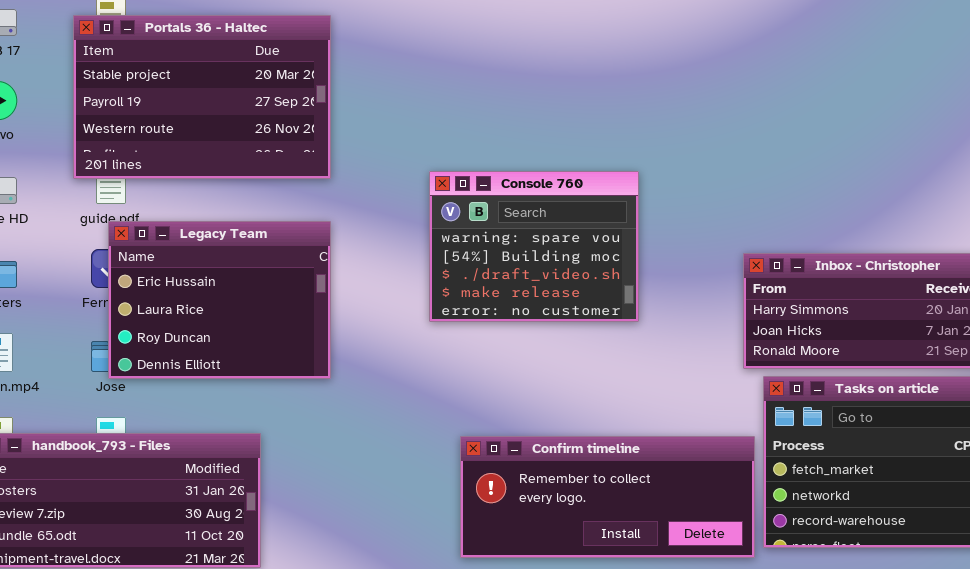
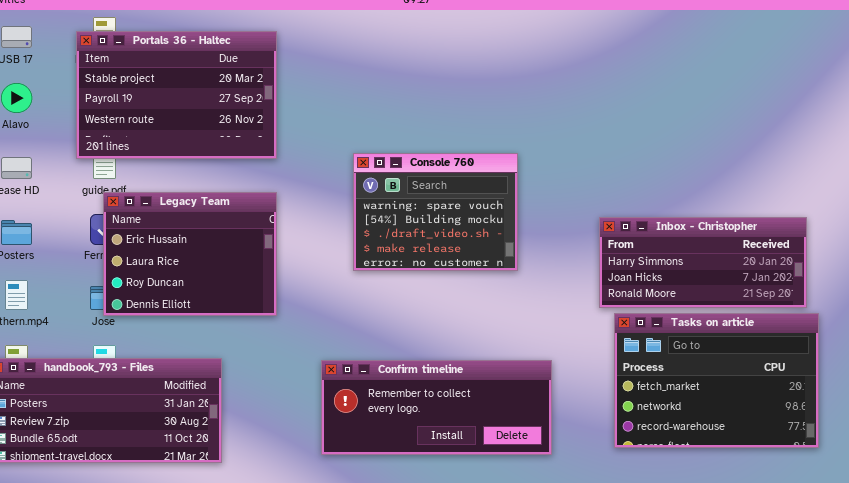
Confirm timeline: [460,436,755,558] -> [321,360,552,455], moved

